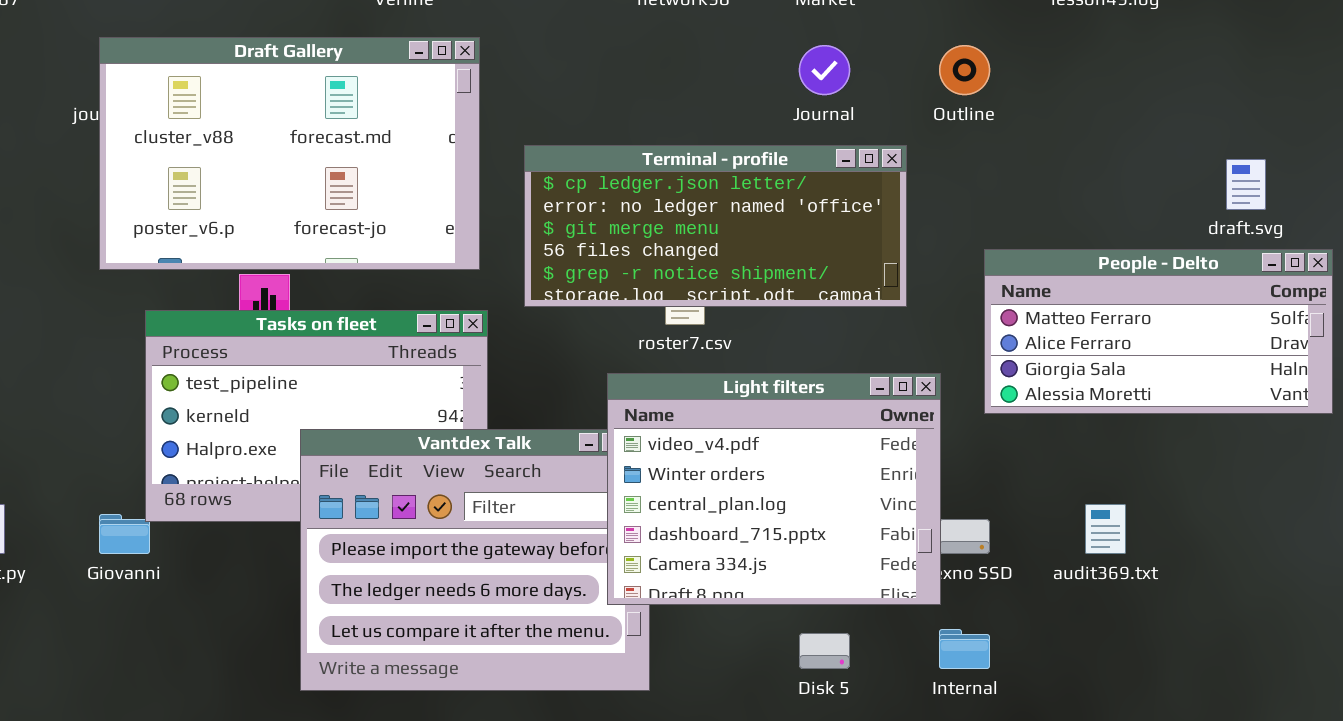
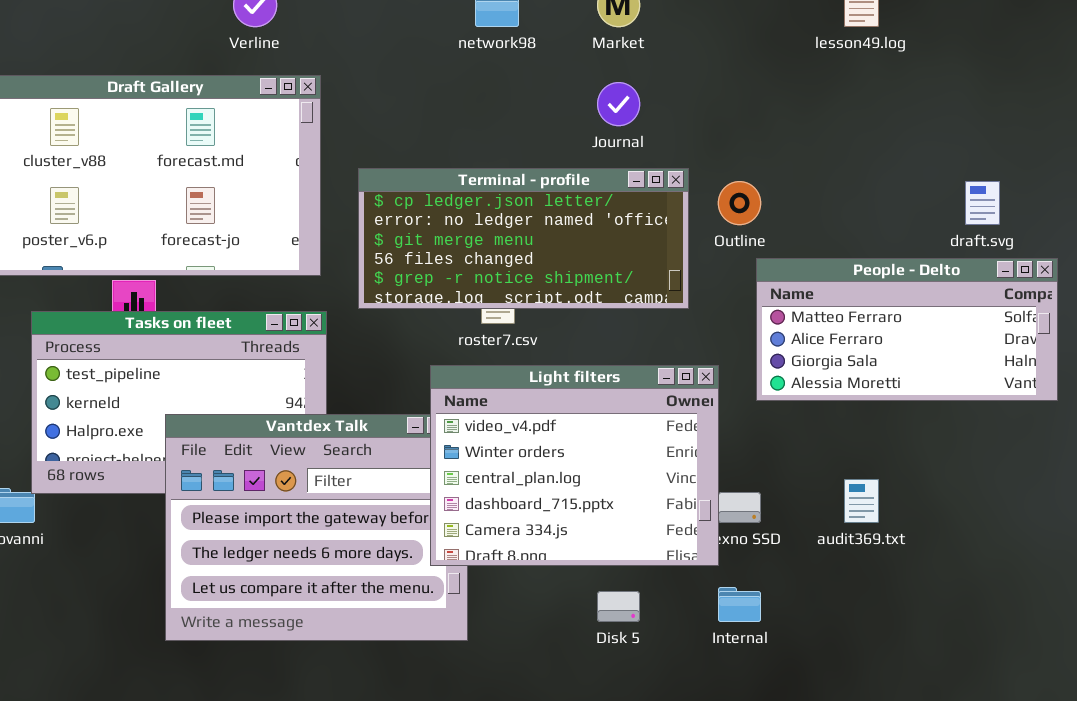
Outline: [939,45,990,95] -> [718,181,761,225], moved

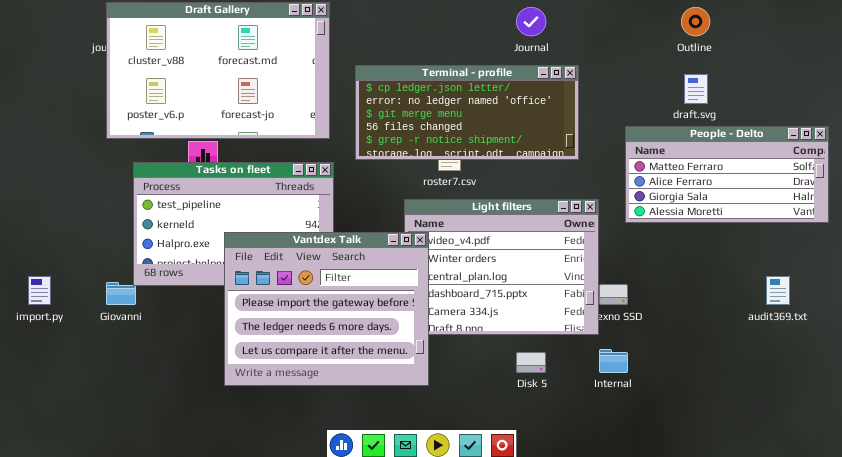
Outline: [718,181,761,225] -> [681,7,710,36], moved
draft.svg: [965,181,1000,225] -> [684,74,708,104], moved
Vantdex Talk: [165,414,468,641] -> [224,232,429,386], raised
audit369.txt: [844,479,879,523] -> [766,276,790,305], moved

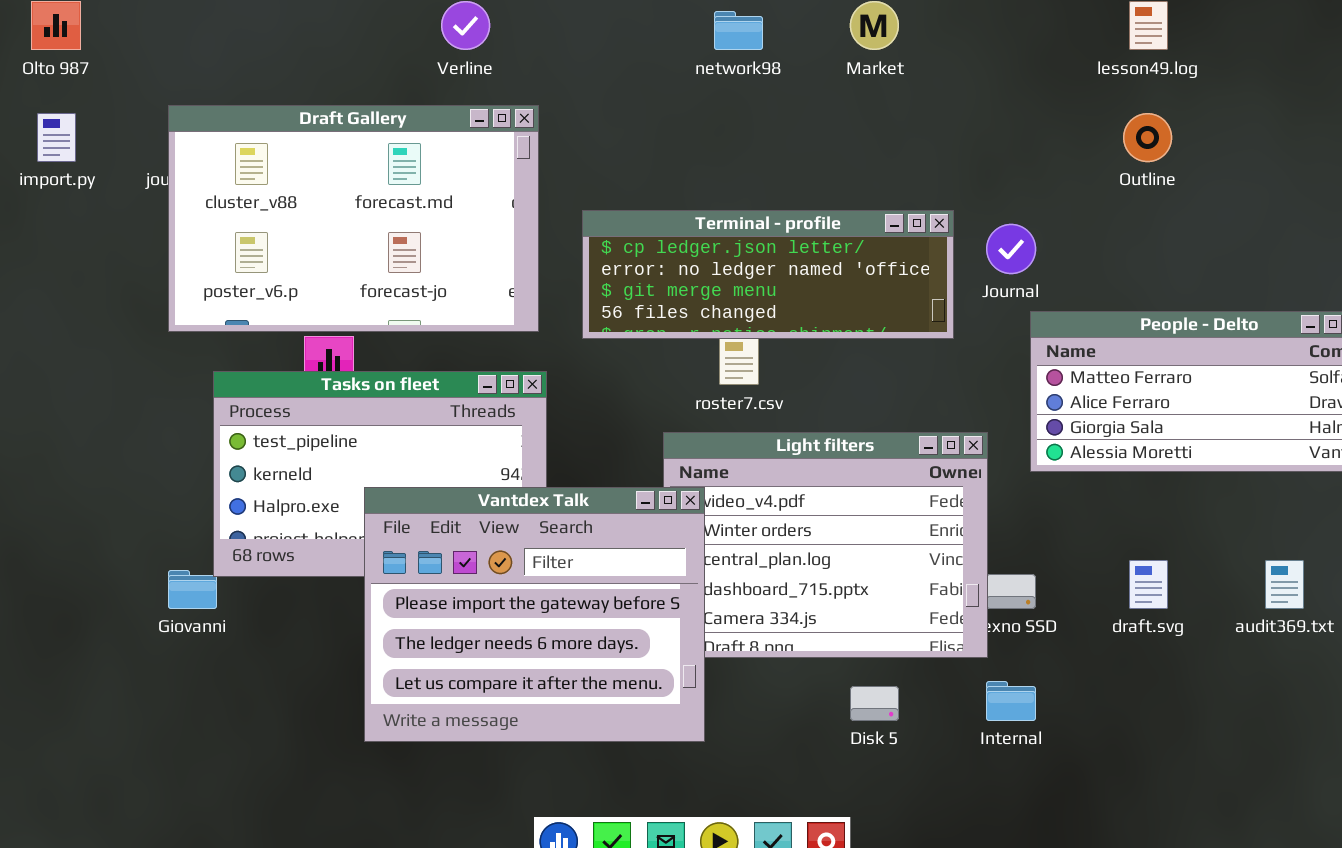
Journal: [516,7,546,36] -> [986,224,1036,274], moved
Terminal - profile: [355,65,579,160] -> [582,210,954,339], resized
draft.svg: [684,74,708,104] -> [1129,560,1168,609], moved
import.py: [28,276,51,305] -> [37,113,76,162], moved

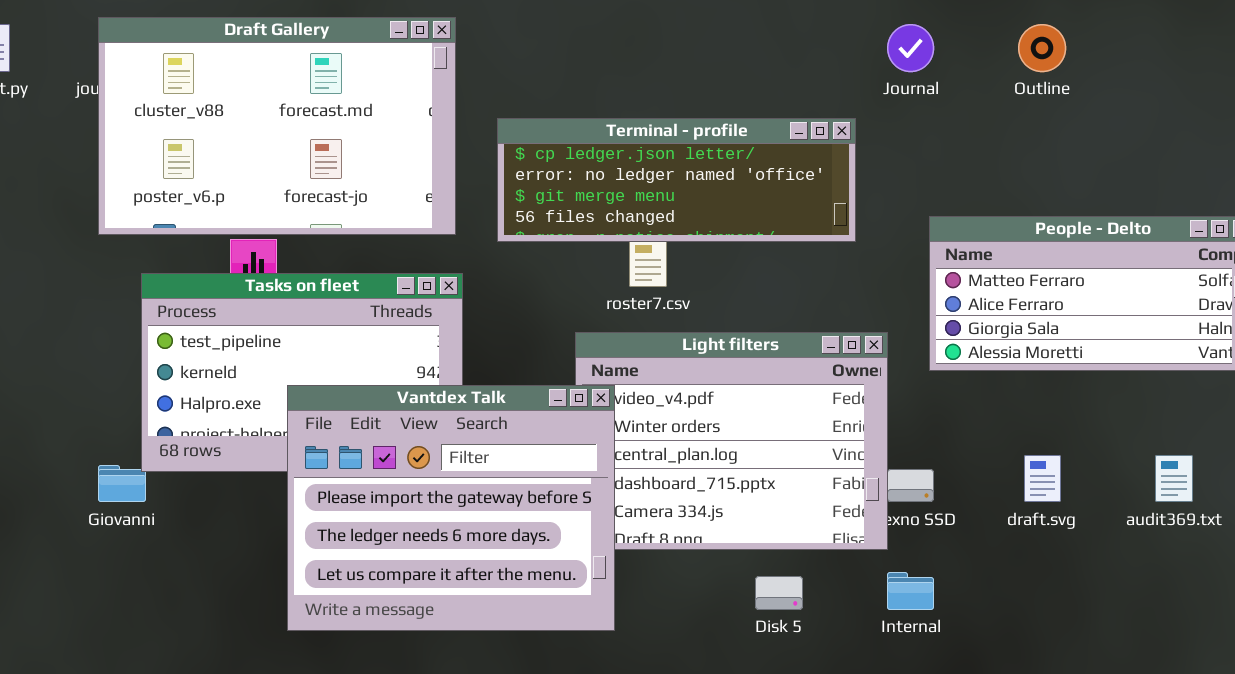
Journal: [986,224,1036,274] -> [887,24,934,72], moved

